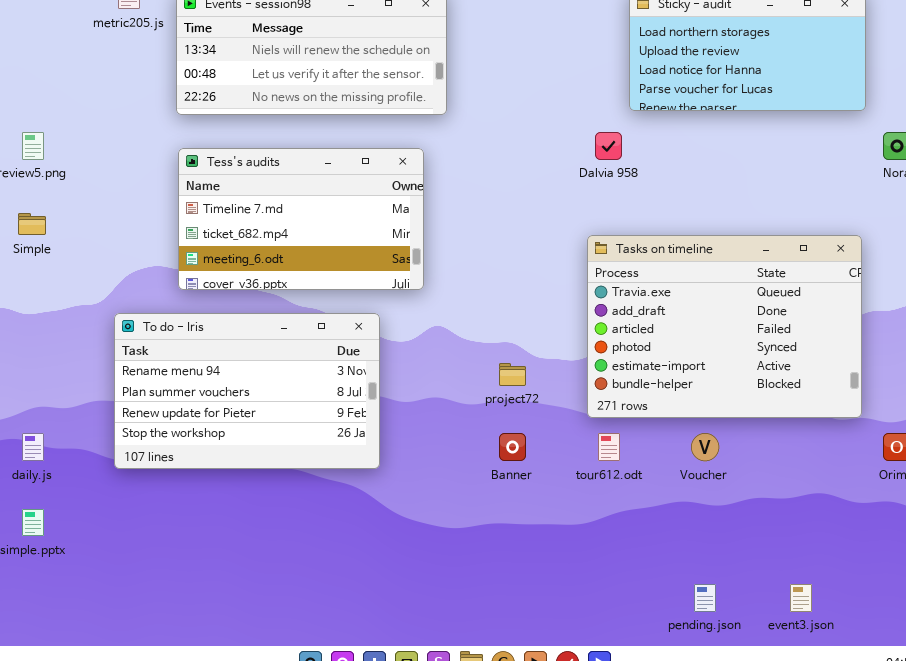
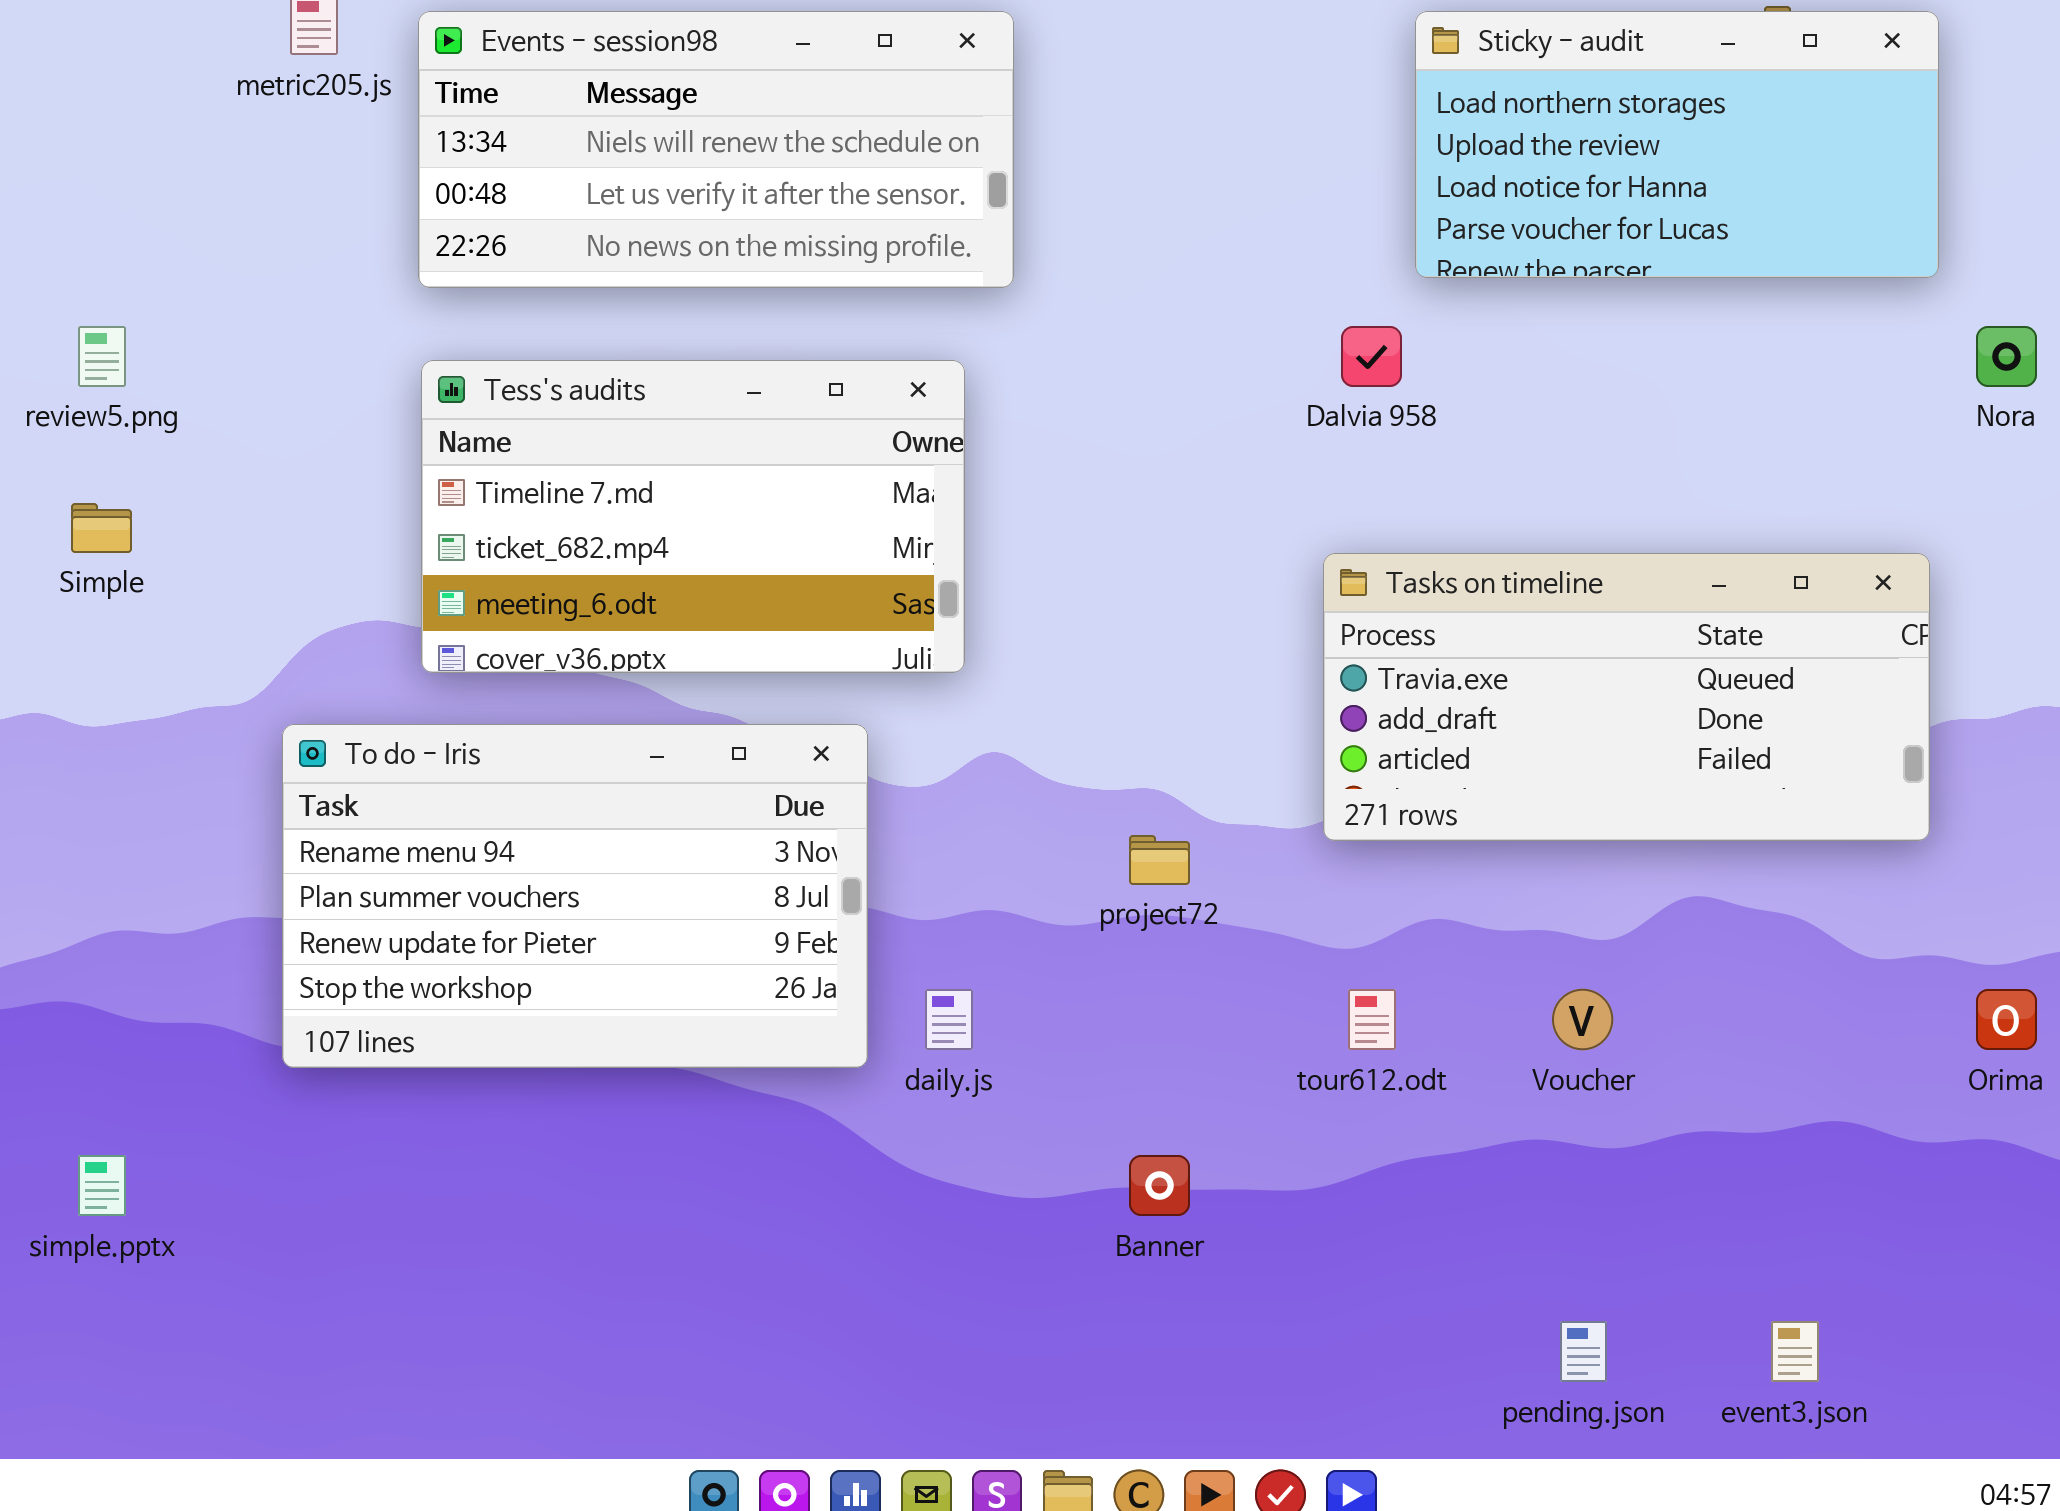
Tasks on timeline: [587,235,862,418] -> [1323,553,1930,841], resized
daily.js: [22,433,44,461] -> [925,989,973,1050], moved
Banner: [499,433,526,461] -> [1129,1155,1190,1216], moved

